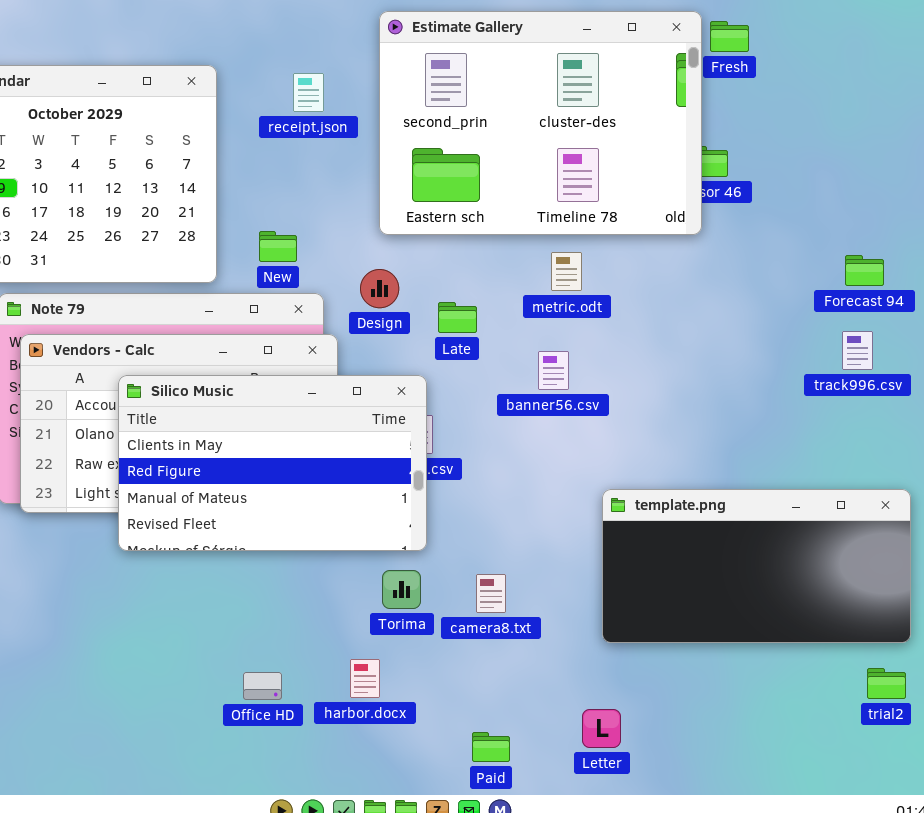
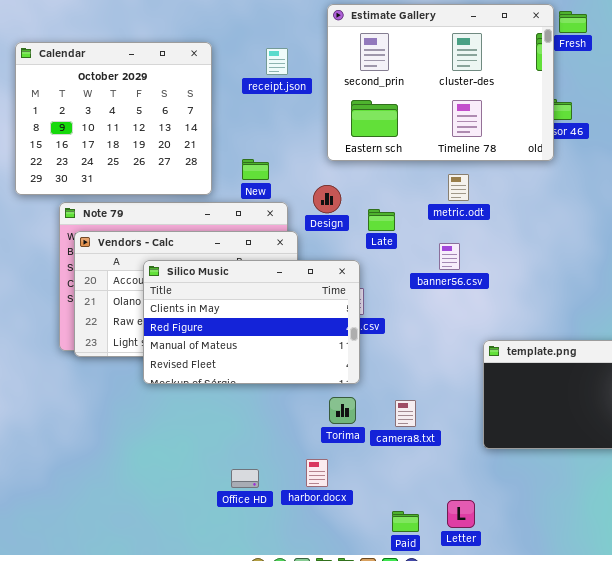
Letter: [582,709,621,748] -> [447,500,475,528], moved

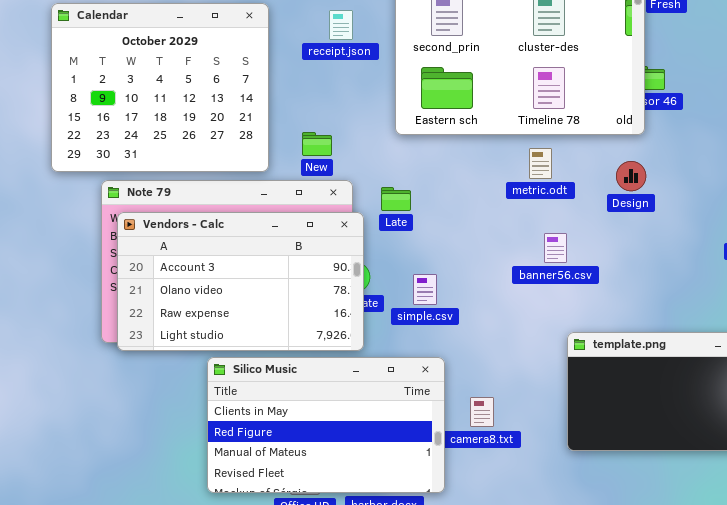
Design: [313,185,341,213] -> [616,161,646,191], moved
Late: [368,209,395,231] -> [381,187,411,211], moved
banner56.csv: [439,243,460,270] -> [544,233,567,263], moved
Silico Music: [143,260,360,384] -> [207,357,445,493], moved

